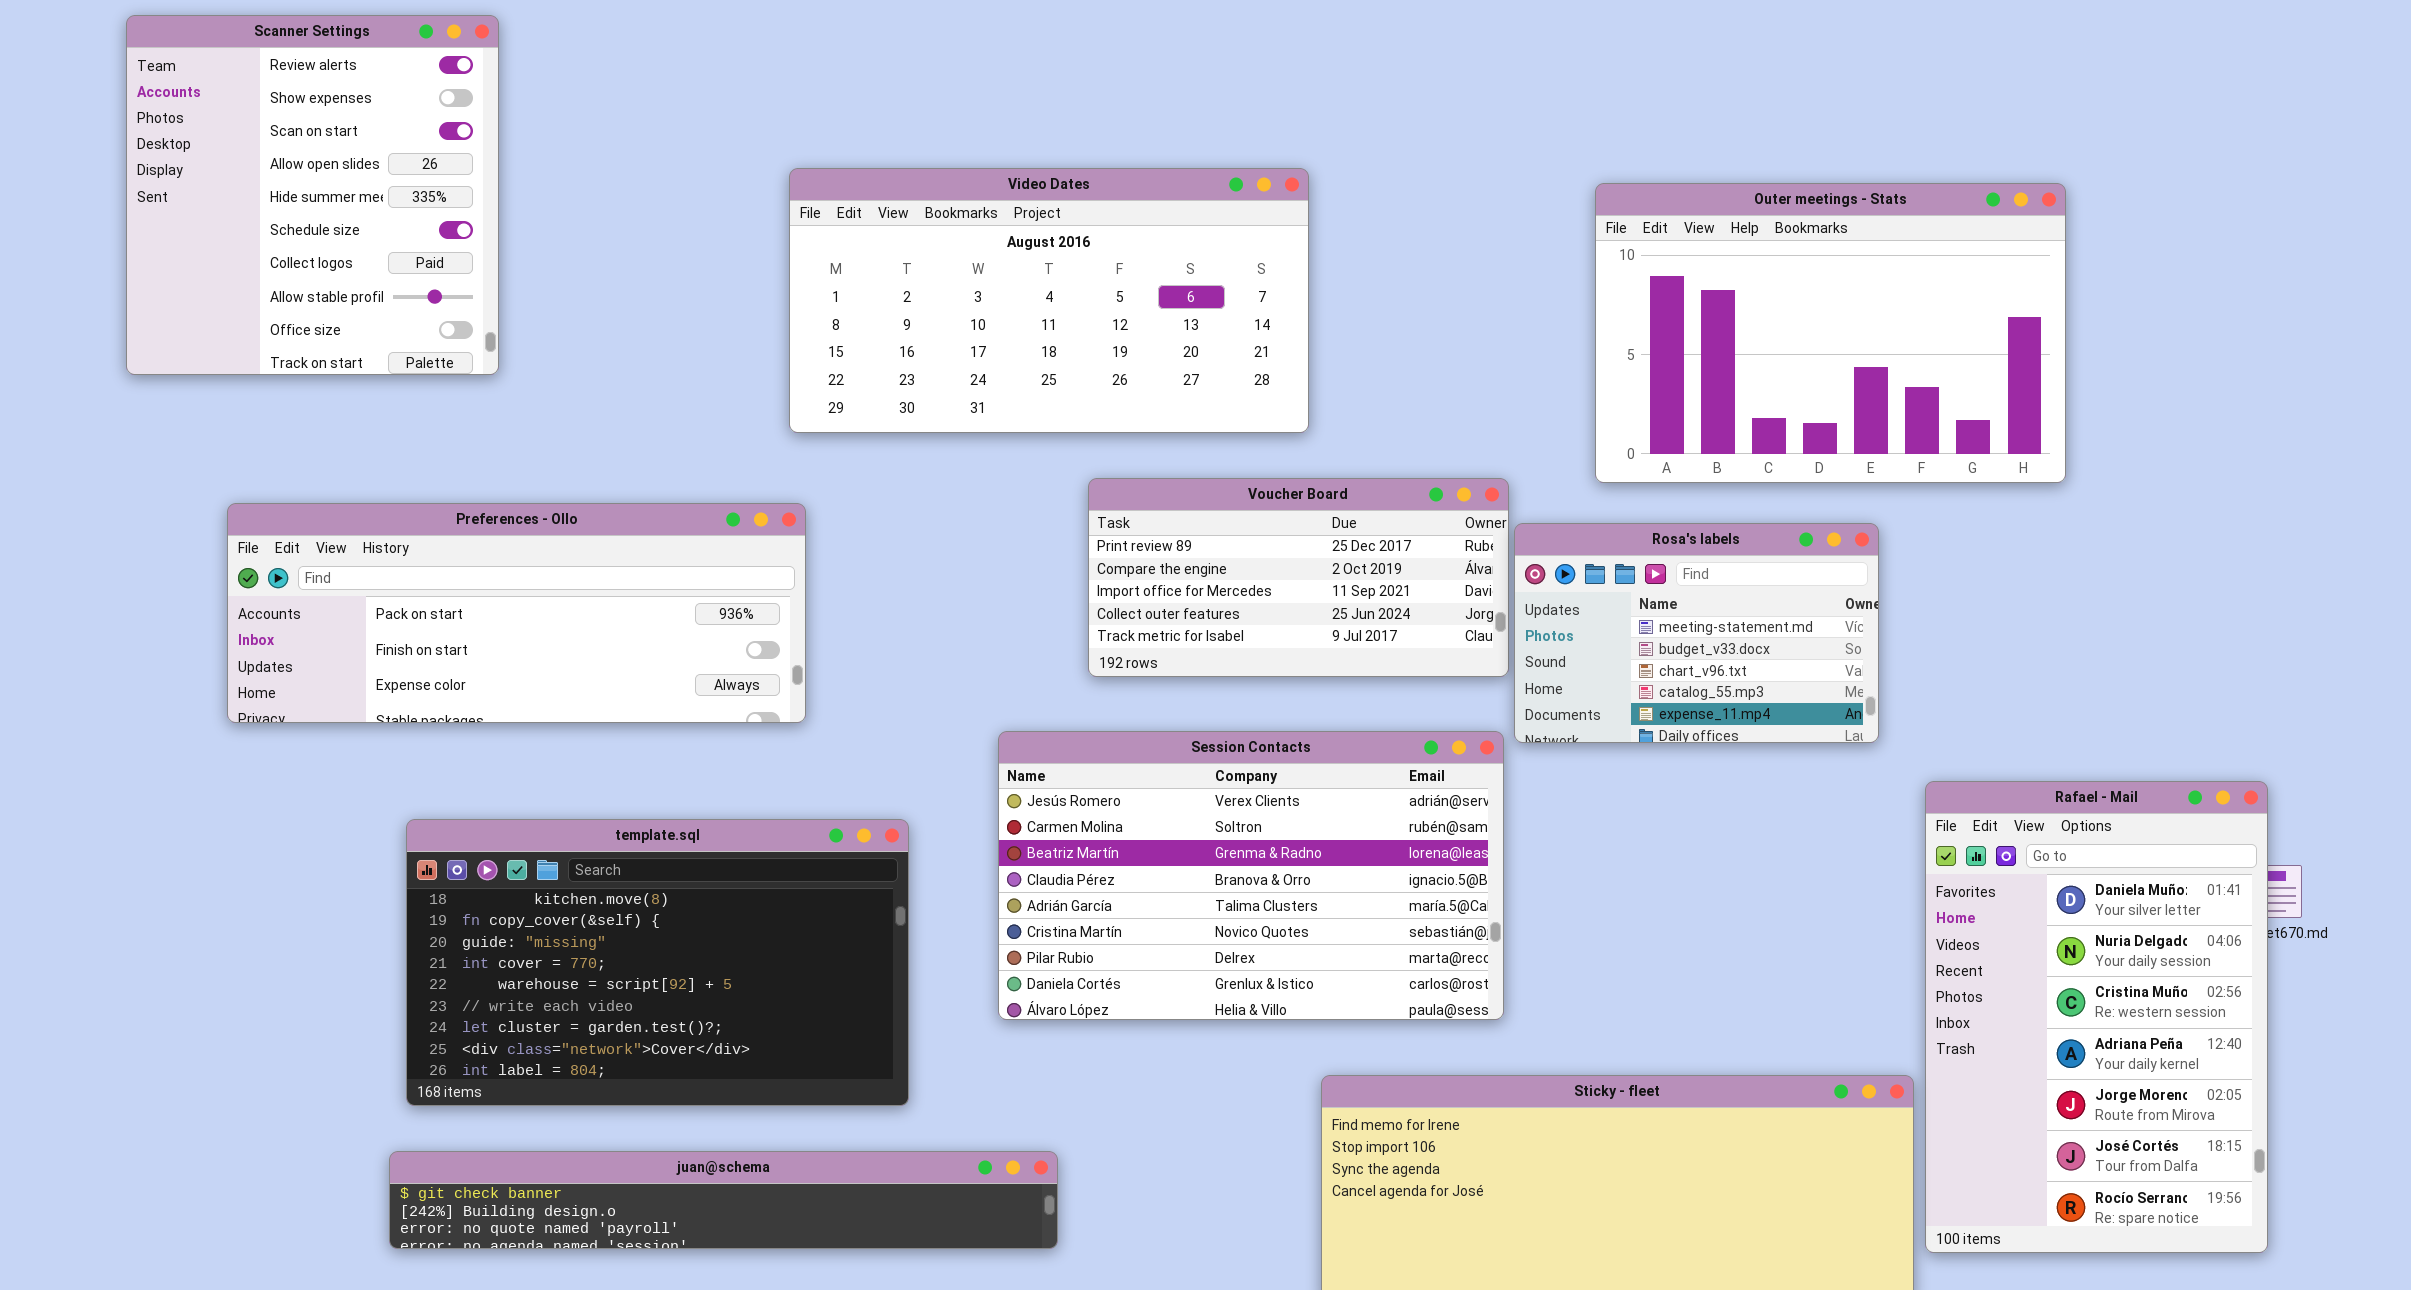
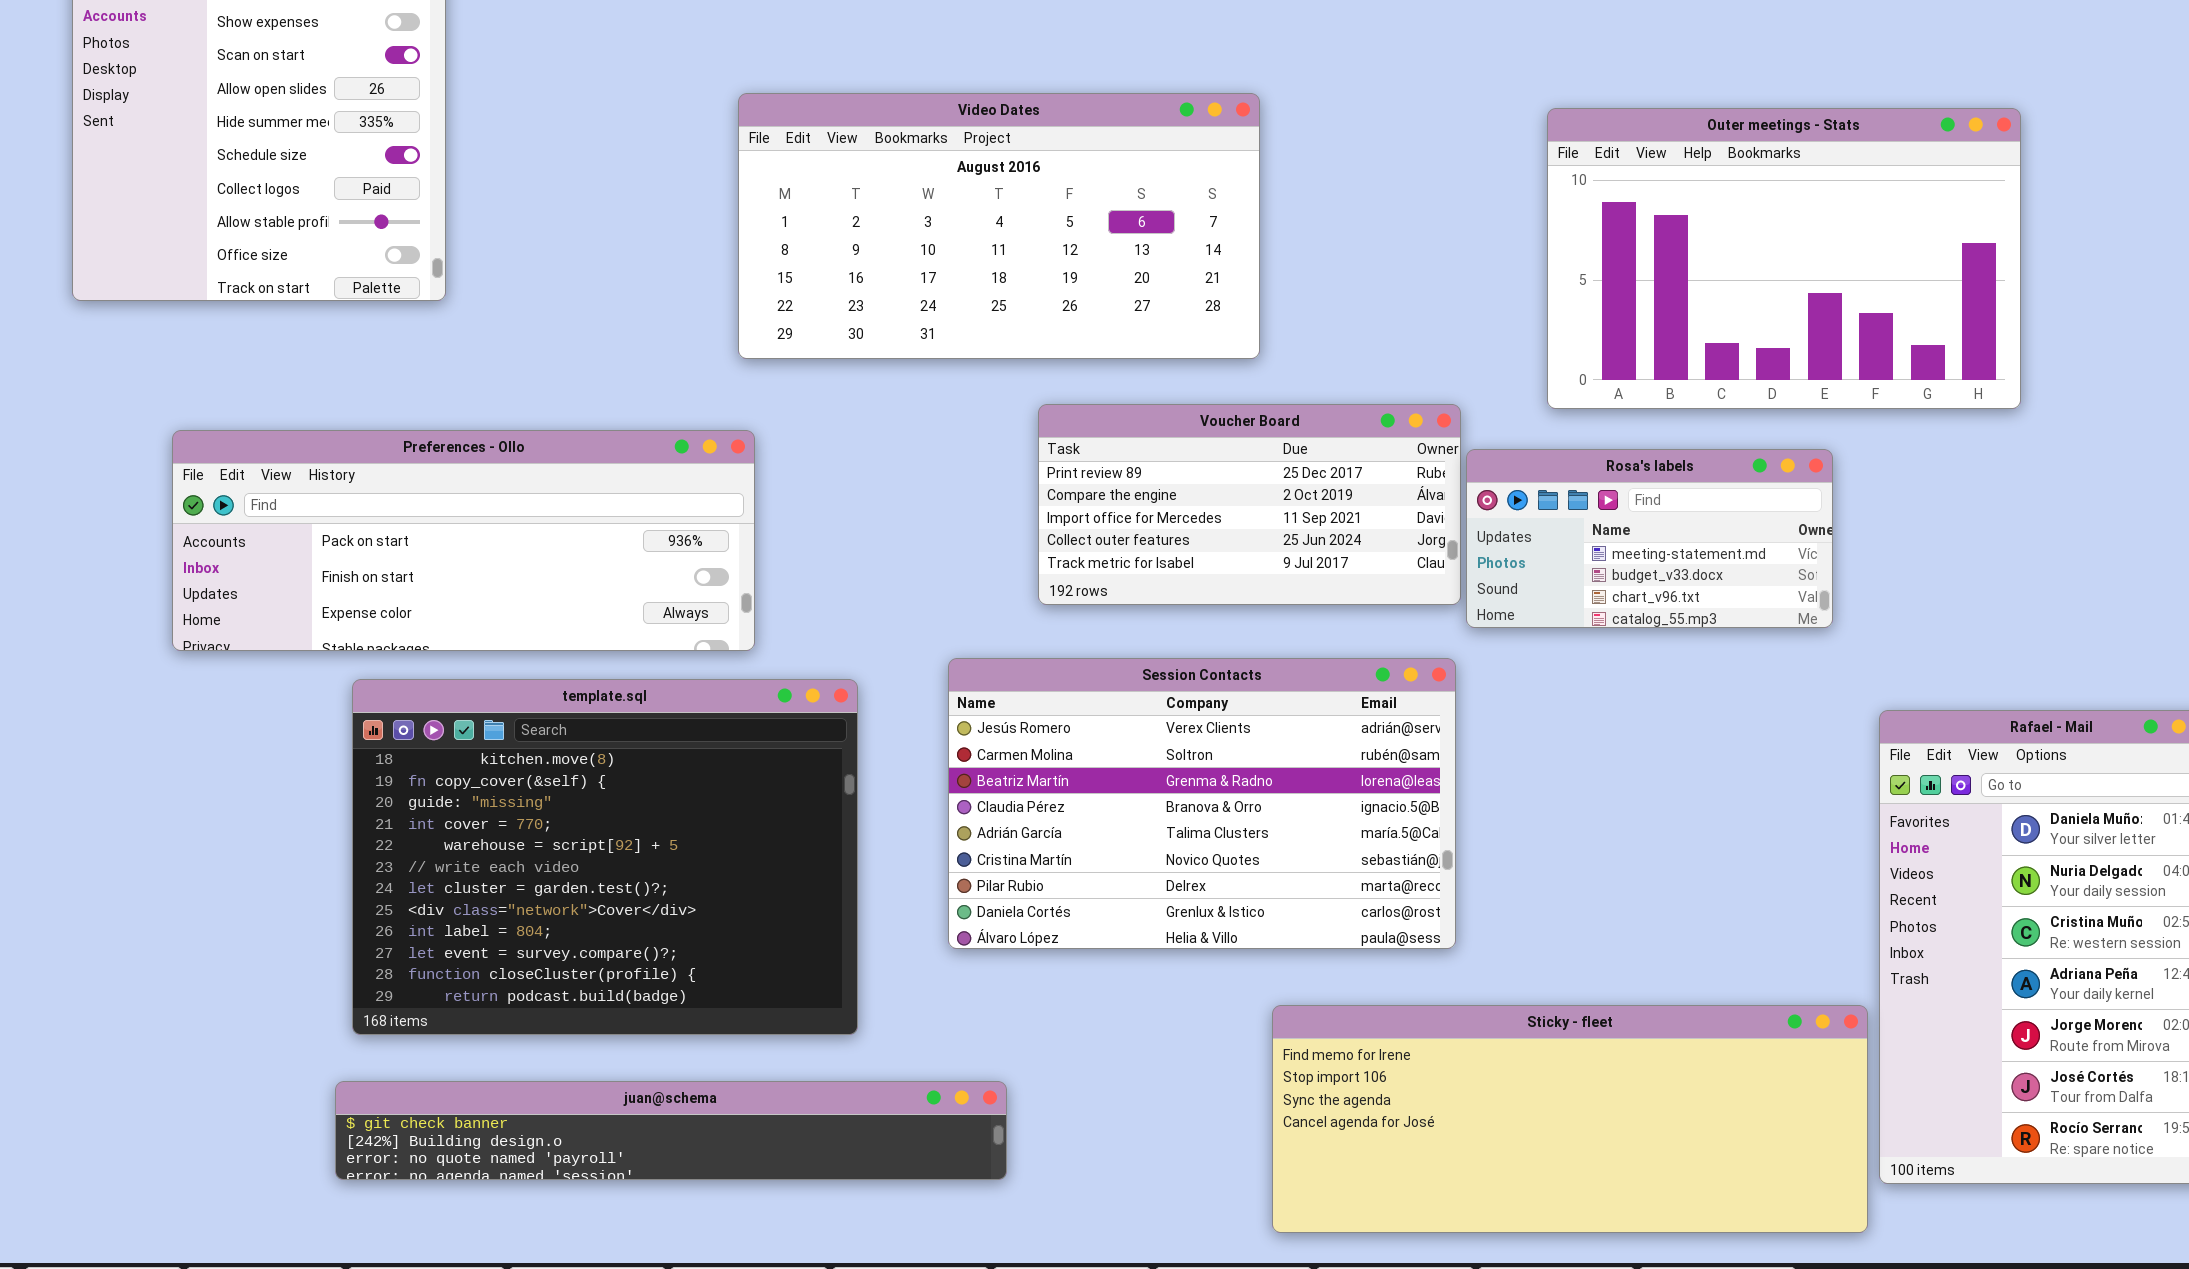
Rosa's labels: [1514,523,1879,743] -> [1466,449,1833,628], resized
template.sql: [406,819,909,1106] -> [352,679,858,1035], resized

